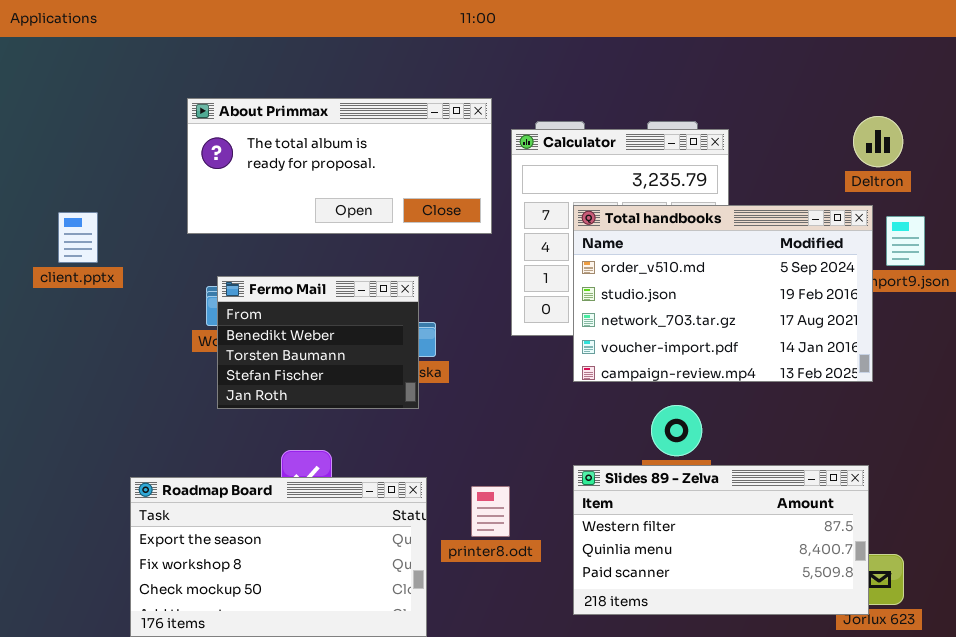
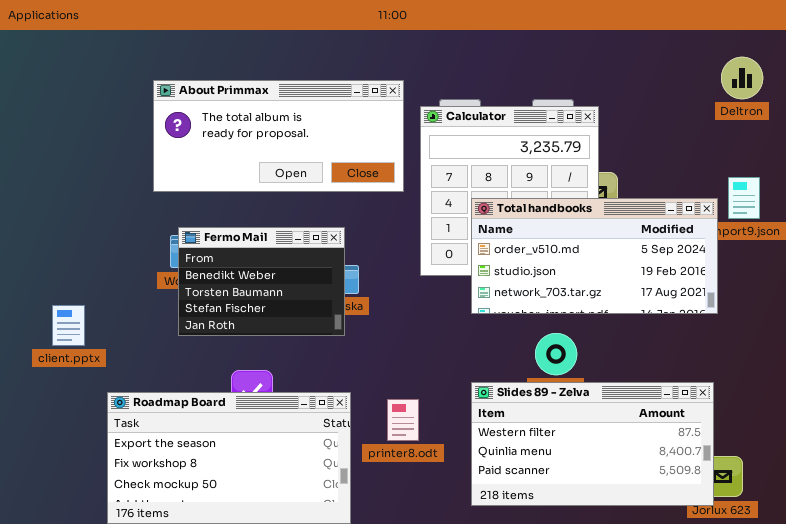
Deltron: [853,116,903,167] -> [721,57,763,99], moved
Total handbooks: [573,205,873,382] -> [471,198,718,314], resized
client.pptx: [58,212,98,263] -> [52,305,85,346], moved

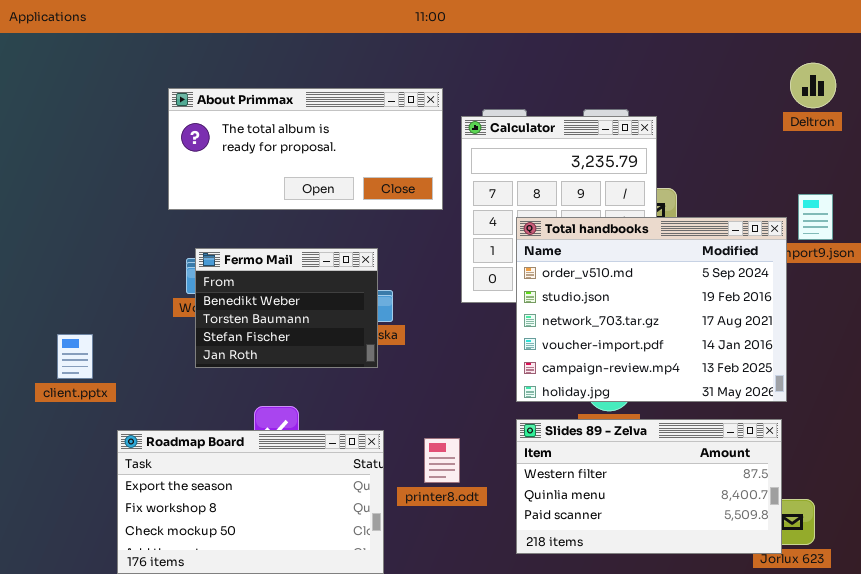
Total handbooks: [471,198,718,314] -> [516,217,787,402], resized

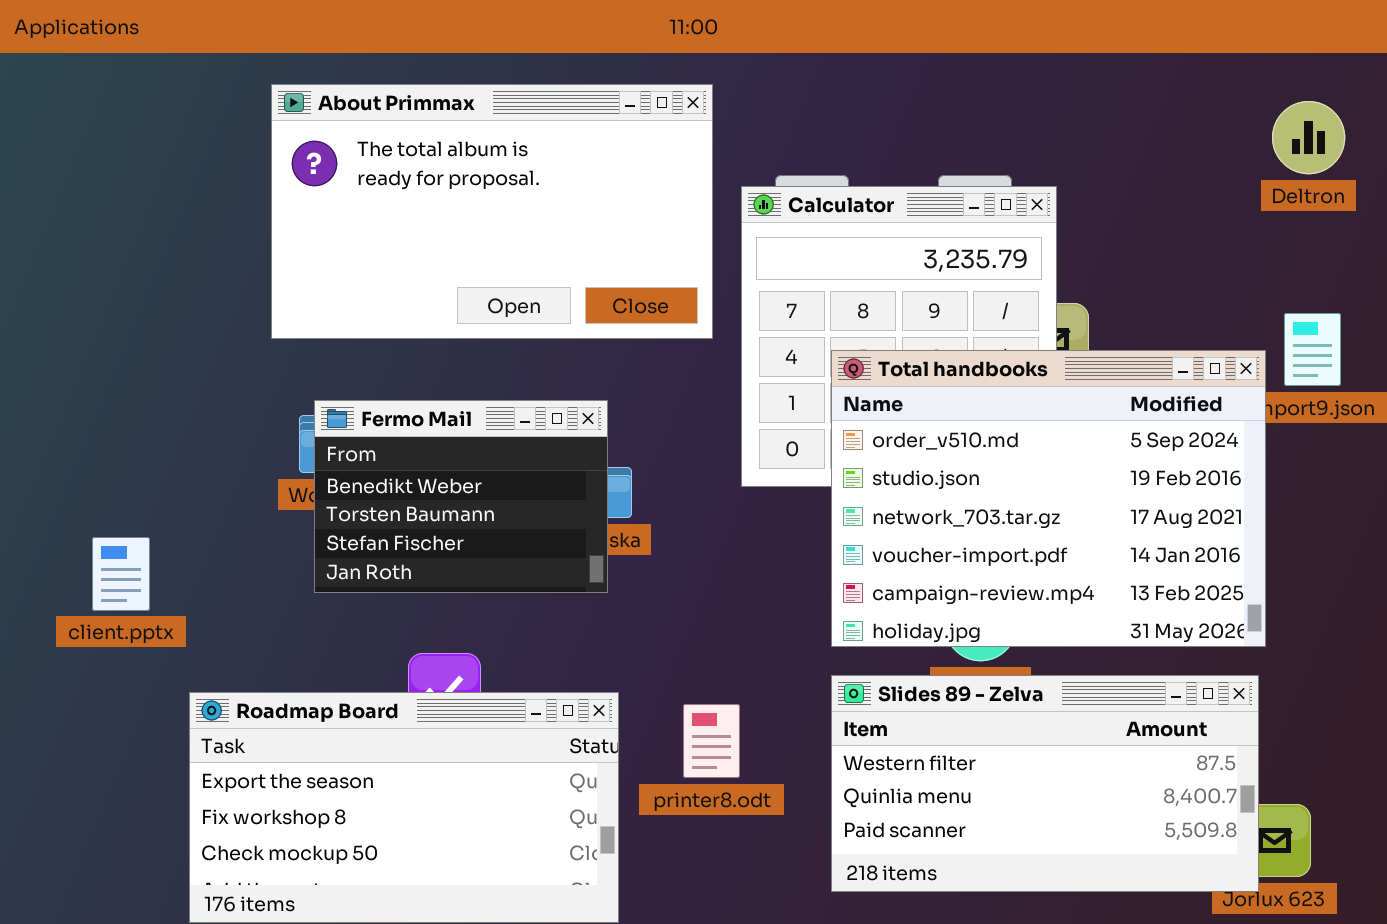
About Primmax: [168,88,443,210] -> [271,84,713,339], resized

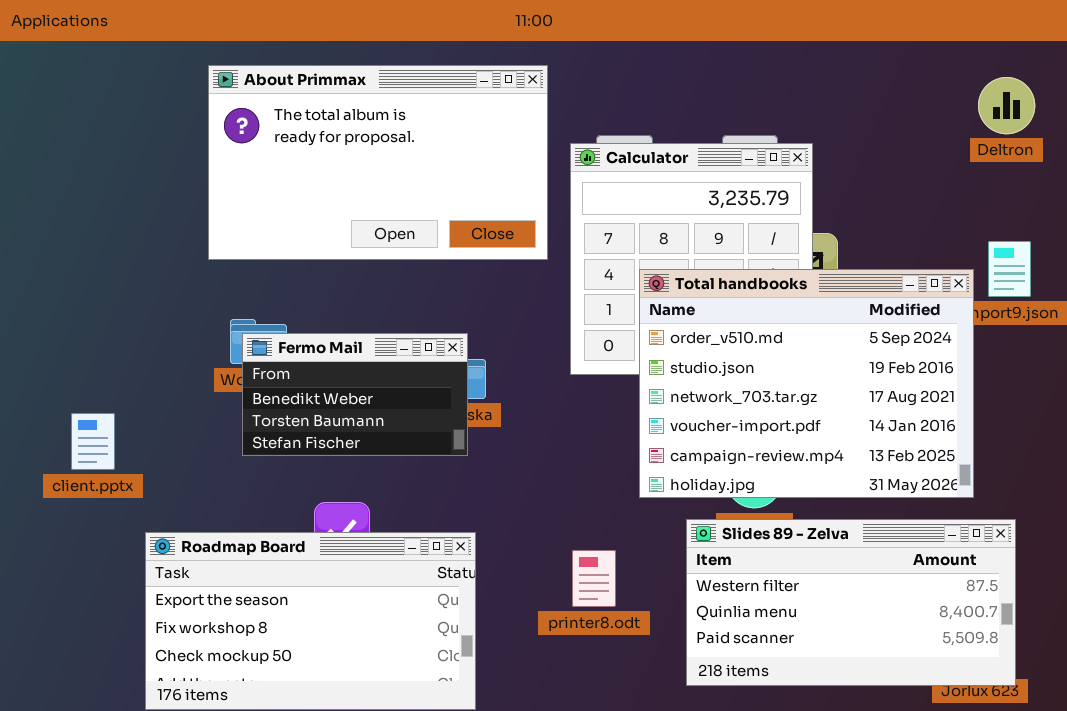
Fermo Mail: [314,400,608,593] -> [242,333,468,456], resized
Slides 89 - Zelva: [831,675,1259,892] -> [686,519,1016,686], moved
printer8.odt: [683,704,740,778] -> [572,550,616,607], moved

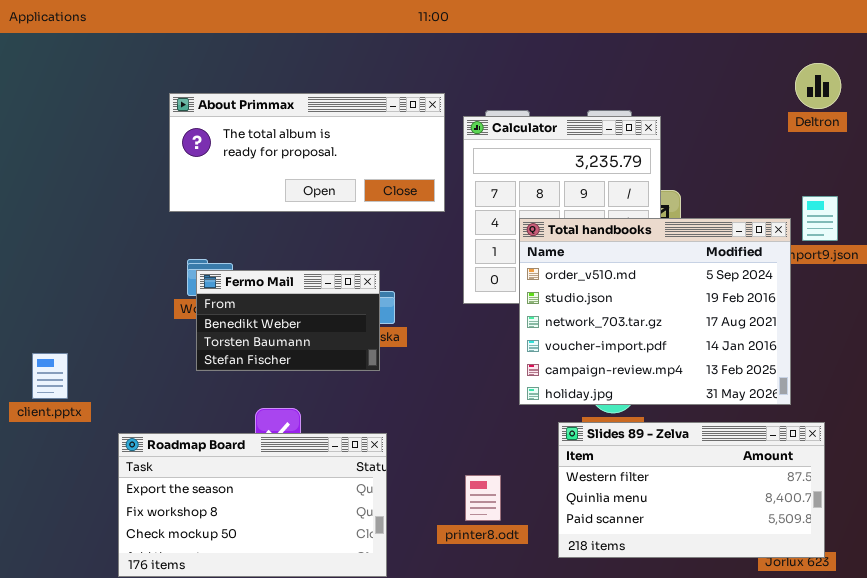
About Primmax: [208,65,548,260] -> [169,93,445,212], resized
client.pptx: [71,413,115,470] -> [32,353,68,399], moved
printer8.odt: [572,550,616,607] -> [465,475,501,521], moved

